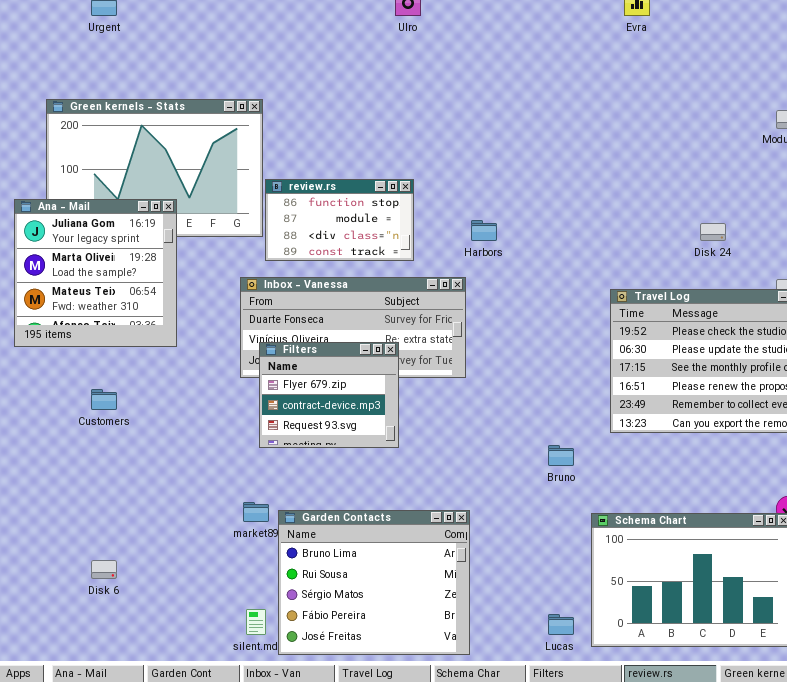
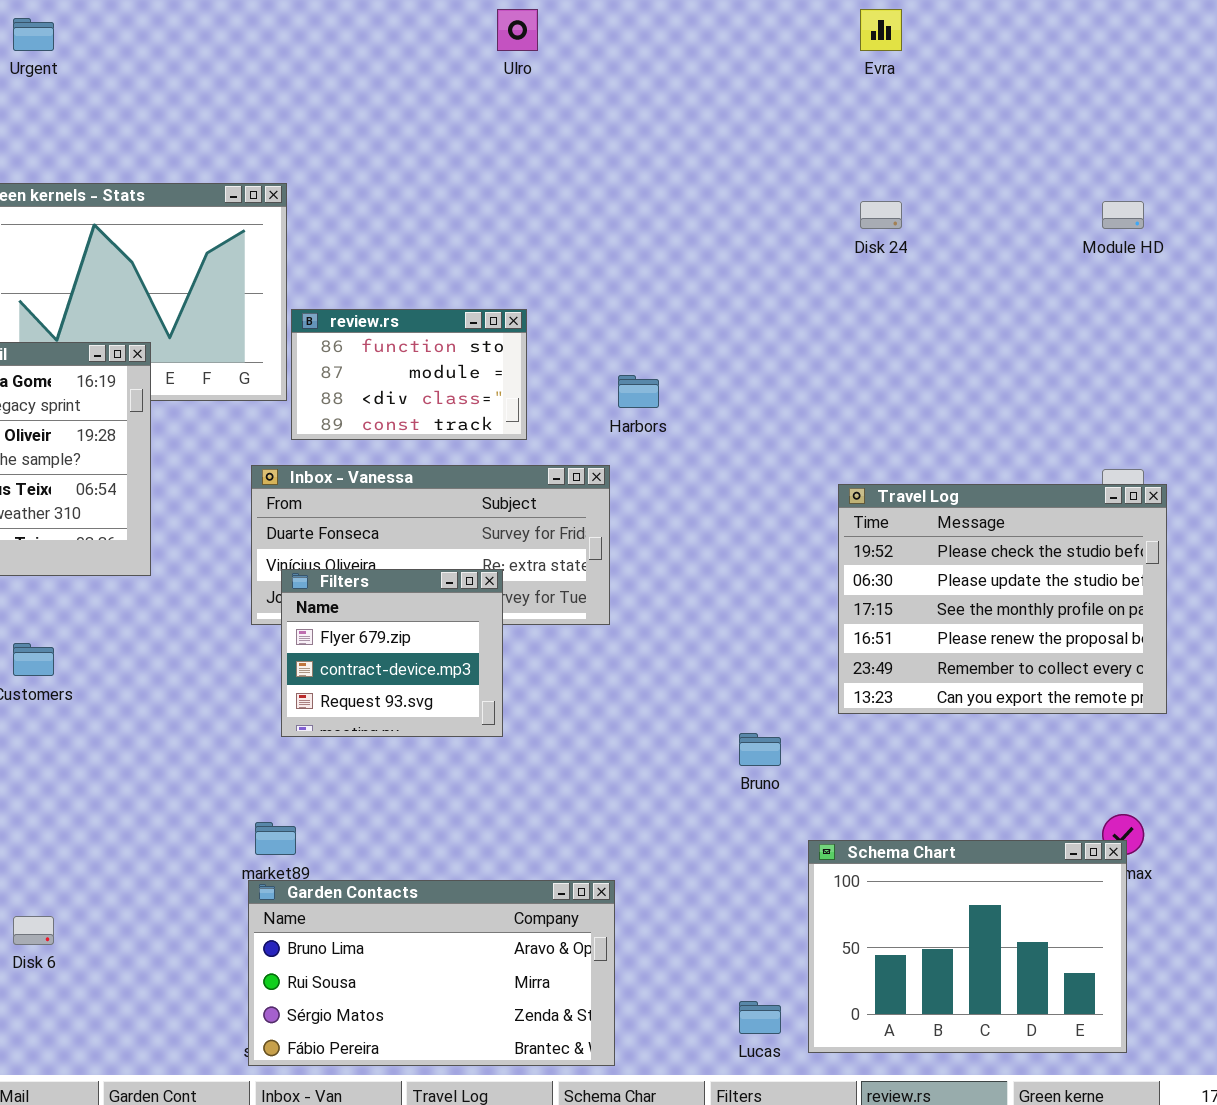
Disk 24: [700,223,726,241] -> [860,201,902,229], moved
Garden Contacts: [278,510,470,655] -> [248,880,615,1066], resized

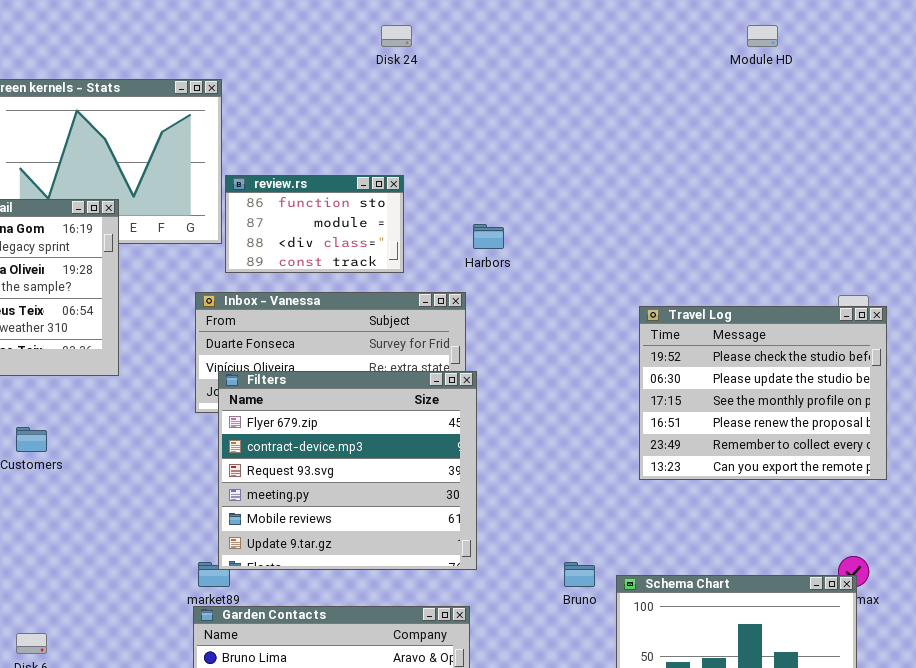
Disk 24: [860,201,902,229] -> [381,25,412,47], moved
Module HD: [1102,201,1144,229] -> [747,25,778,47], moved
Filters: [281,569,503,737] -> [218,371,477,570], resized
Bruno: [739,733,781,766] -> [564,562,595,587], moved

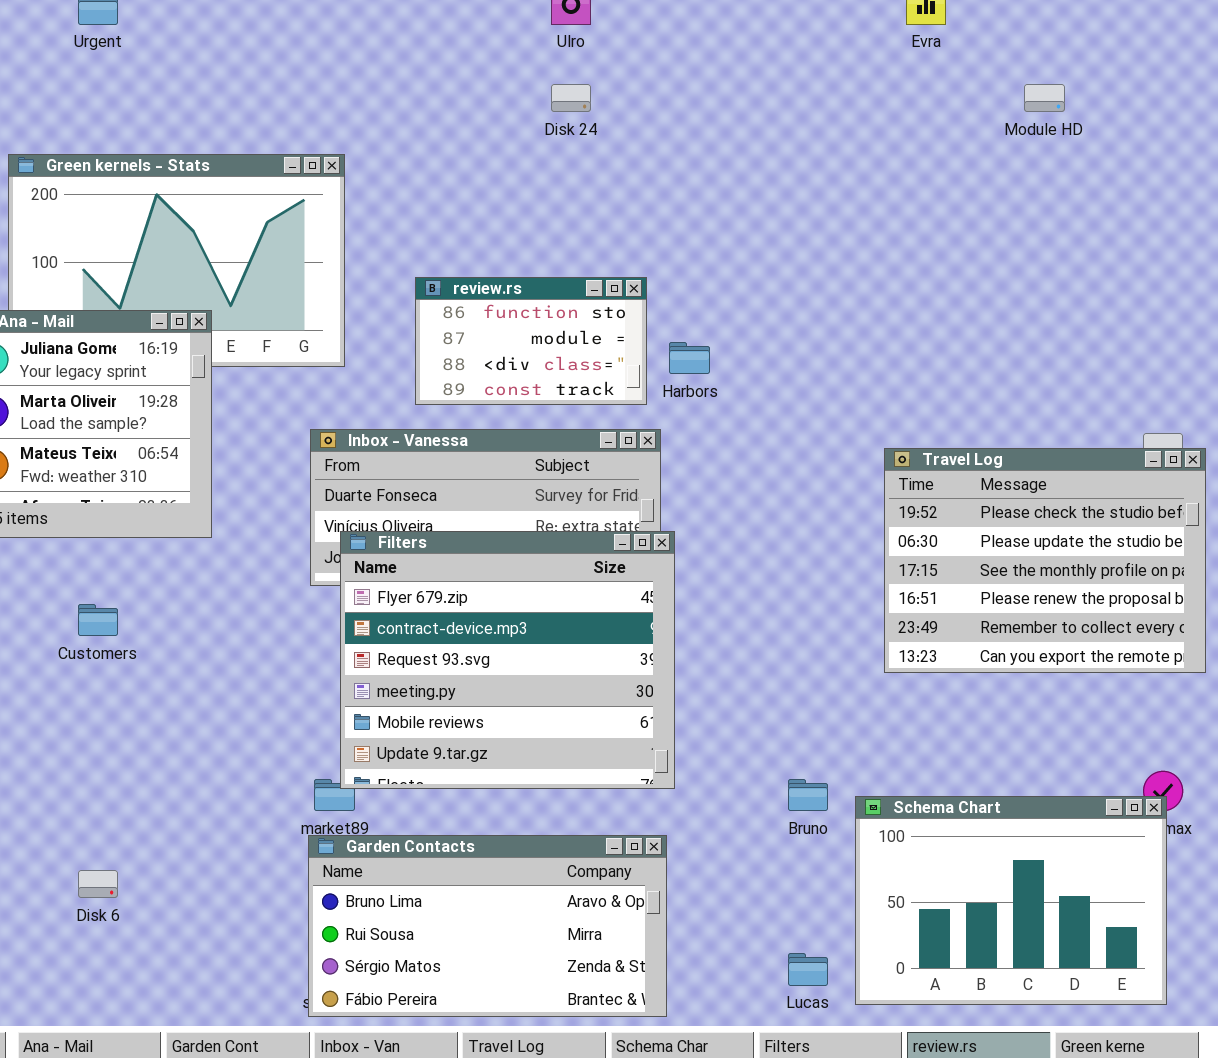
review.rs: [225,175,404,273] -> [415,277,647,405], moved

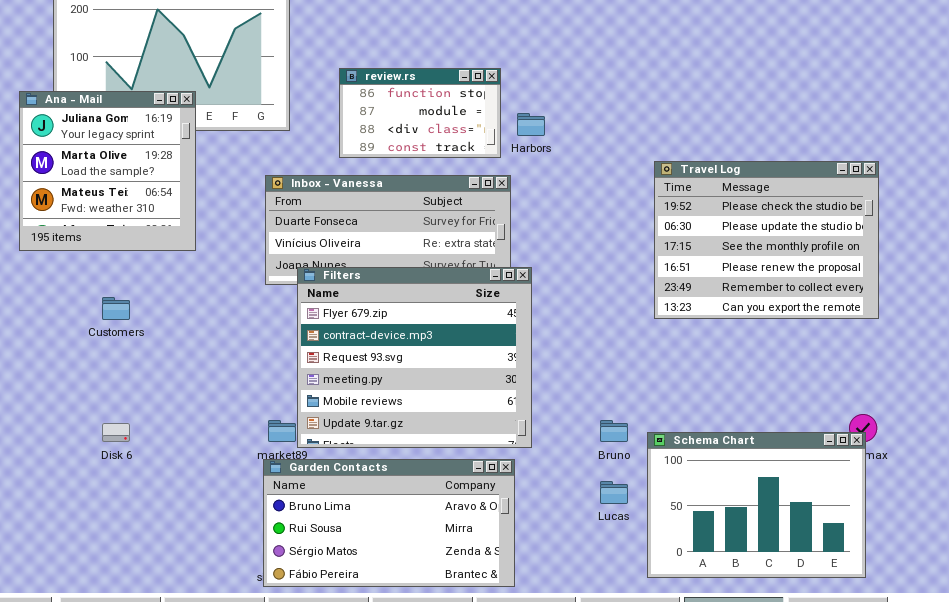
Travel Log: [884,448,1206,673] -> [654,161,879,319], moved
Filters: [340,531,675,789] -> [297,267,532,448], moved
Disk 6: [78,870,118,898] -> [102,423,130,442], moved
Lucas: [788,953,828,986] -> [600,481,628,504], moved

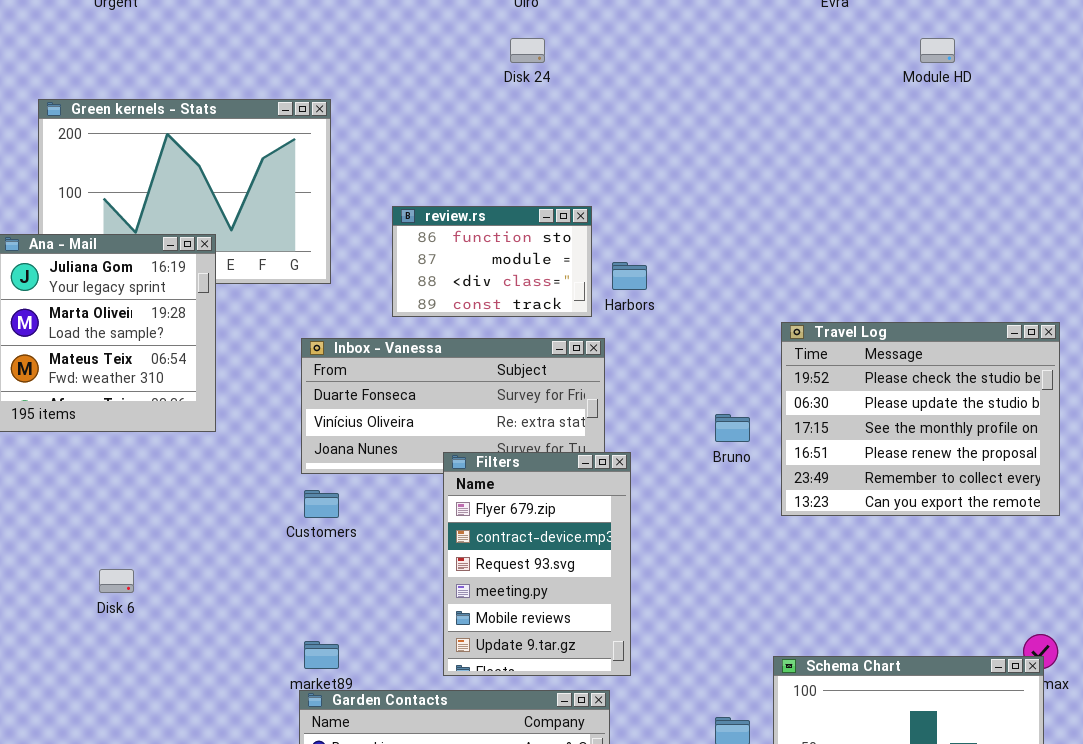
Filters: [297,267,532,448] -> [443,452,631,676], resized
Customers: [102,297,130,320] -> [304,490,339,518], moved
Bruno: [600,420,628,442] -> [715,414,750,442], moved
Disk 6: [102,423,130,442] -> [99,569,134,593], moved

